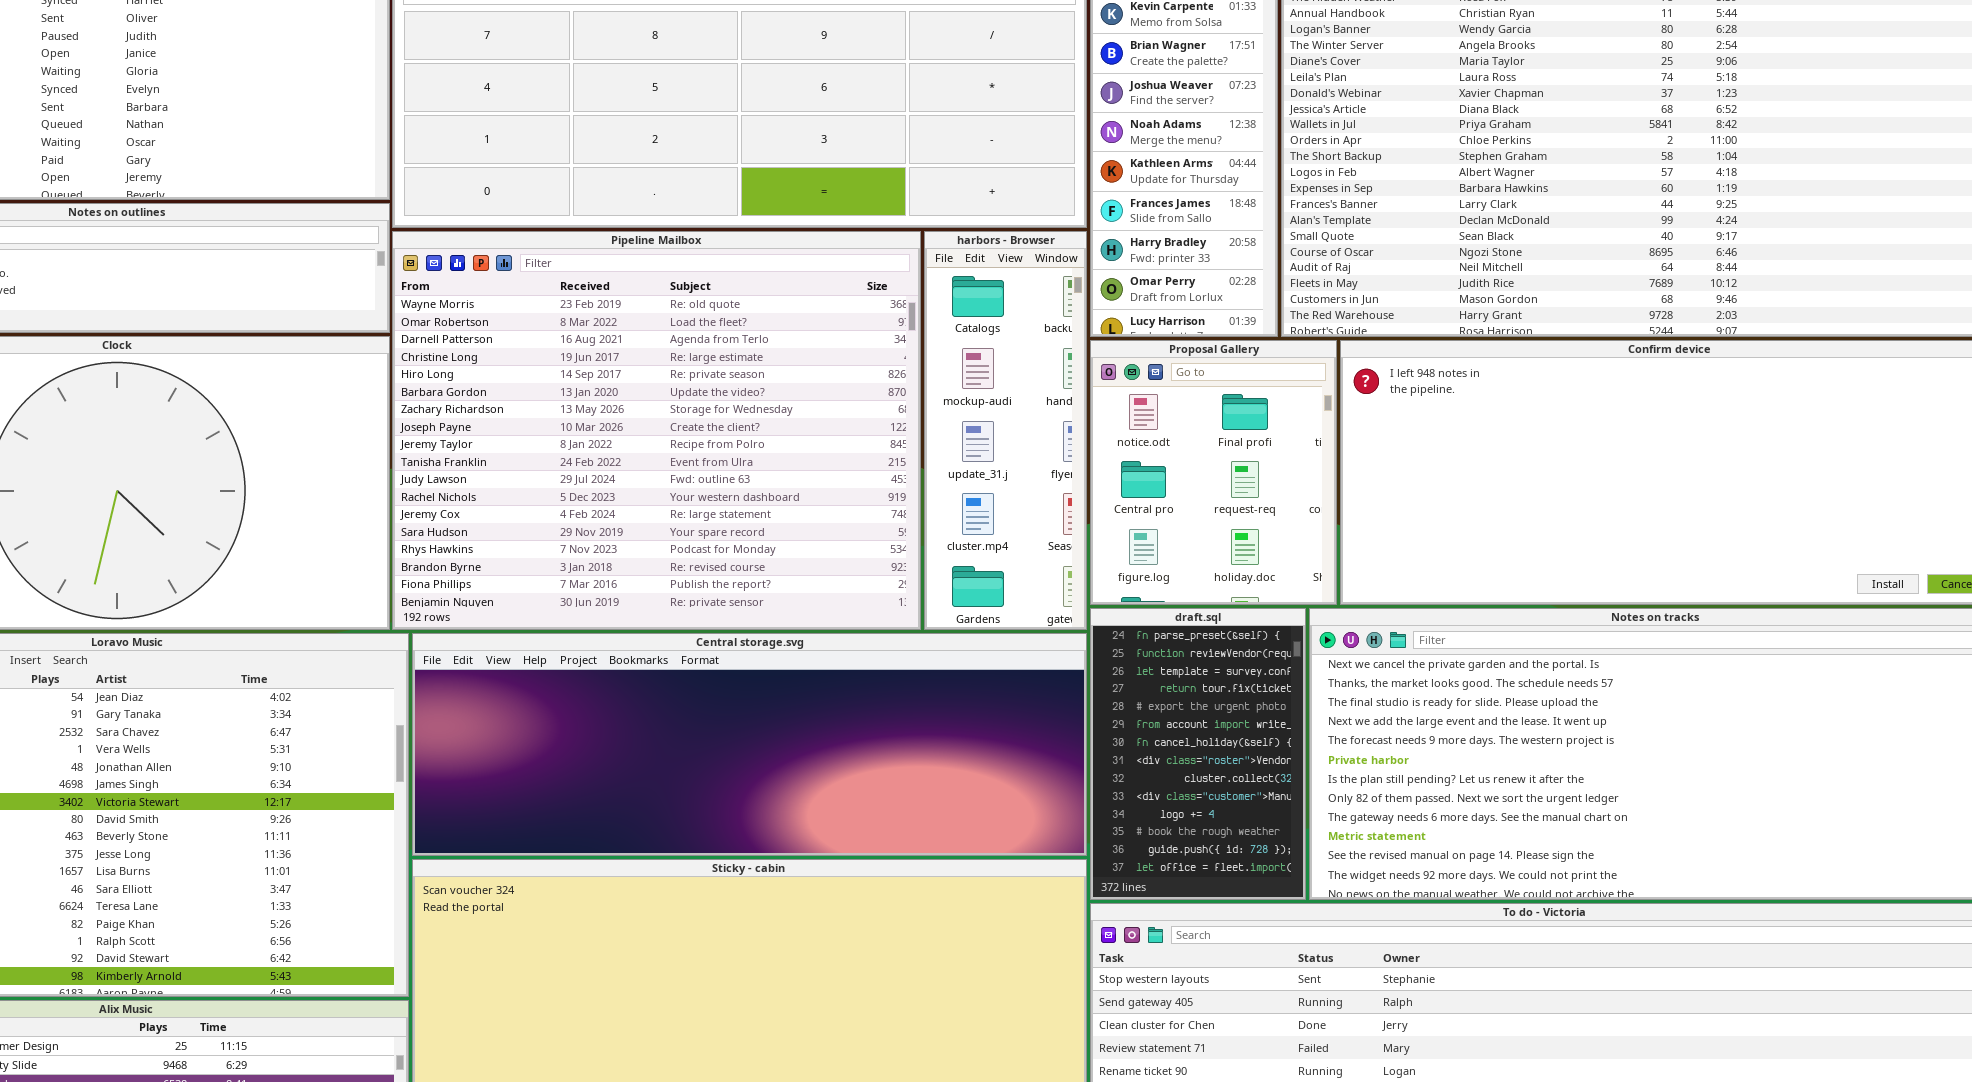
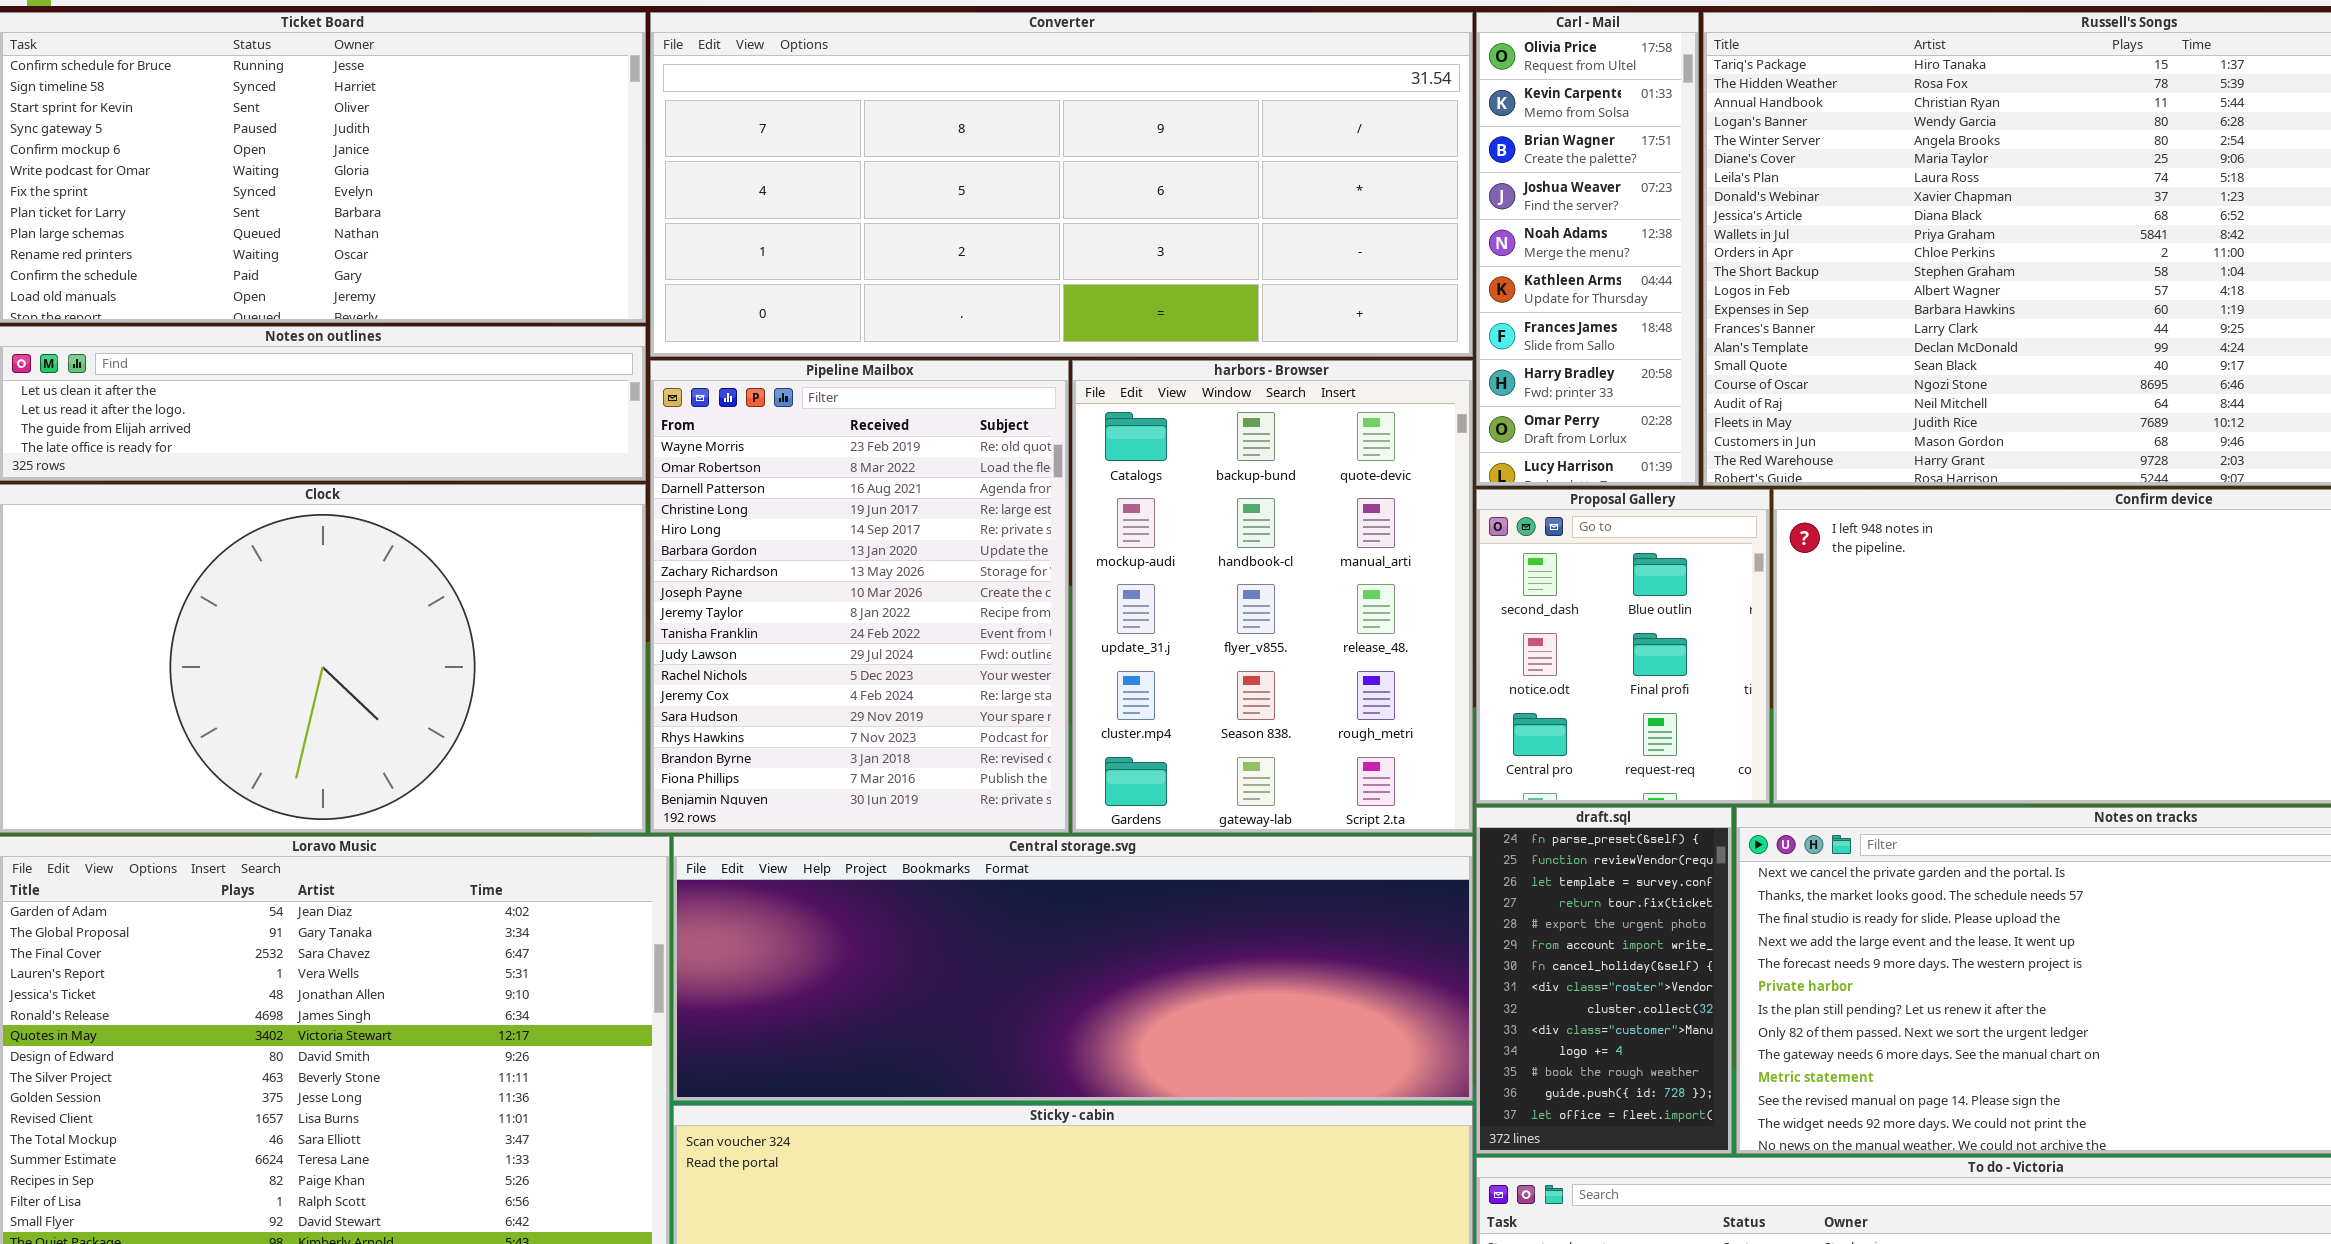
Pipeline Mailbox: [392,231,921,630] -> [650,360,1069,833], resized
harbors - Browser: [924,231,1087,630] -> [1072,360,1473,833], resized
Proposal Gallery: [1090,340,1337,605] -> [1476,489,1770,804], scrolled up 1 row

